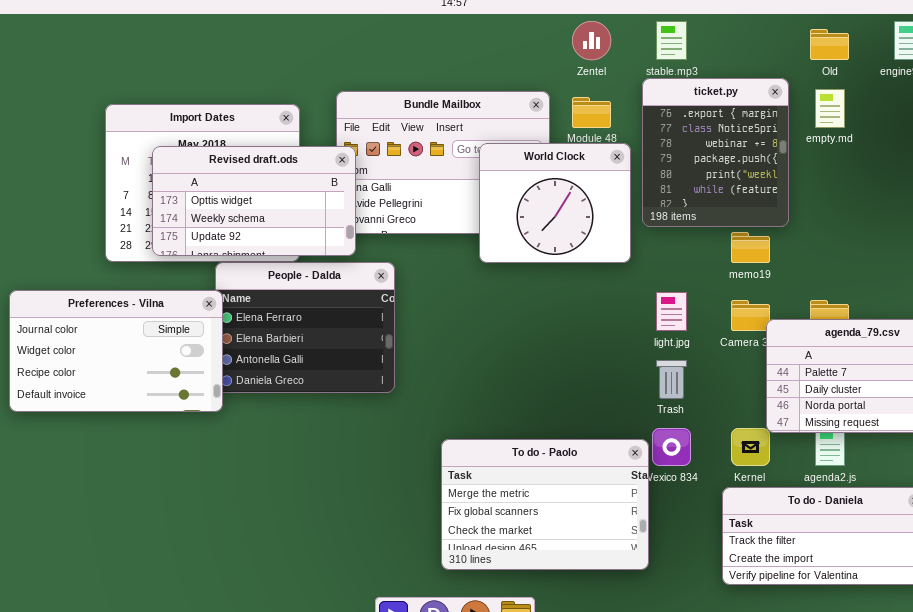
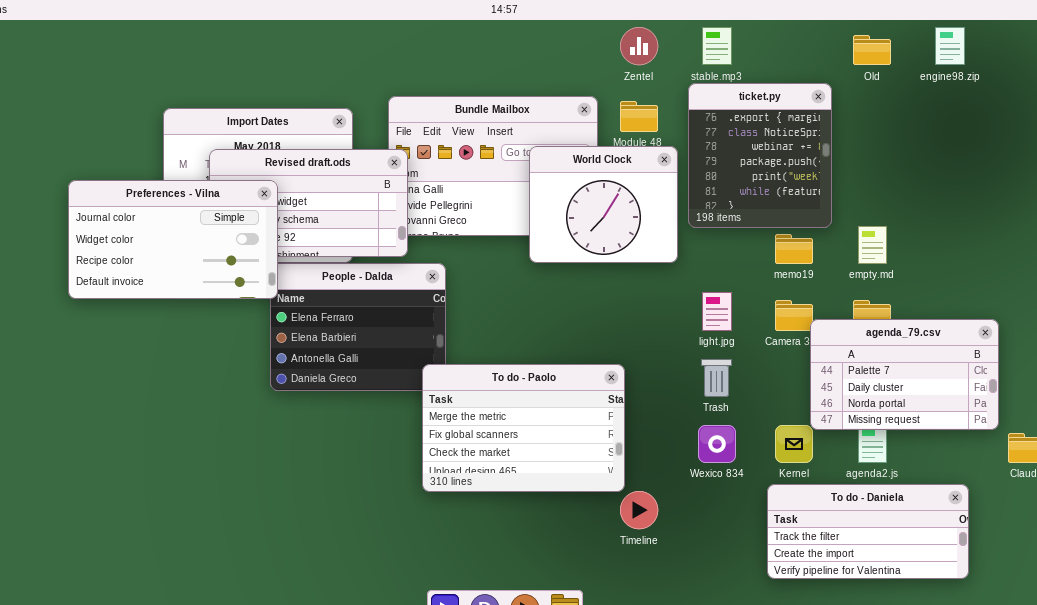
empty.md: [815,89,845,128] -> [858,226,887,264], moved
Preferences - Vilna: [9,290,223,412] -> [68,180,278,299], moved
To do - Paolo: [441,439,649,570] -> [422,364,625,492], moved

